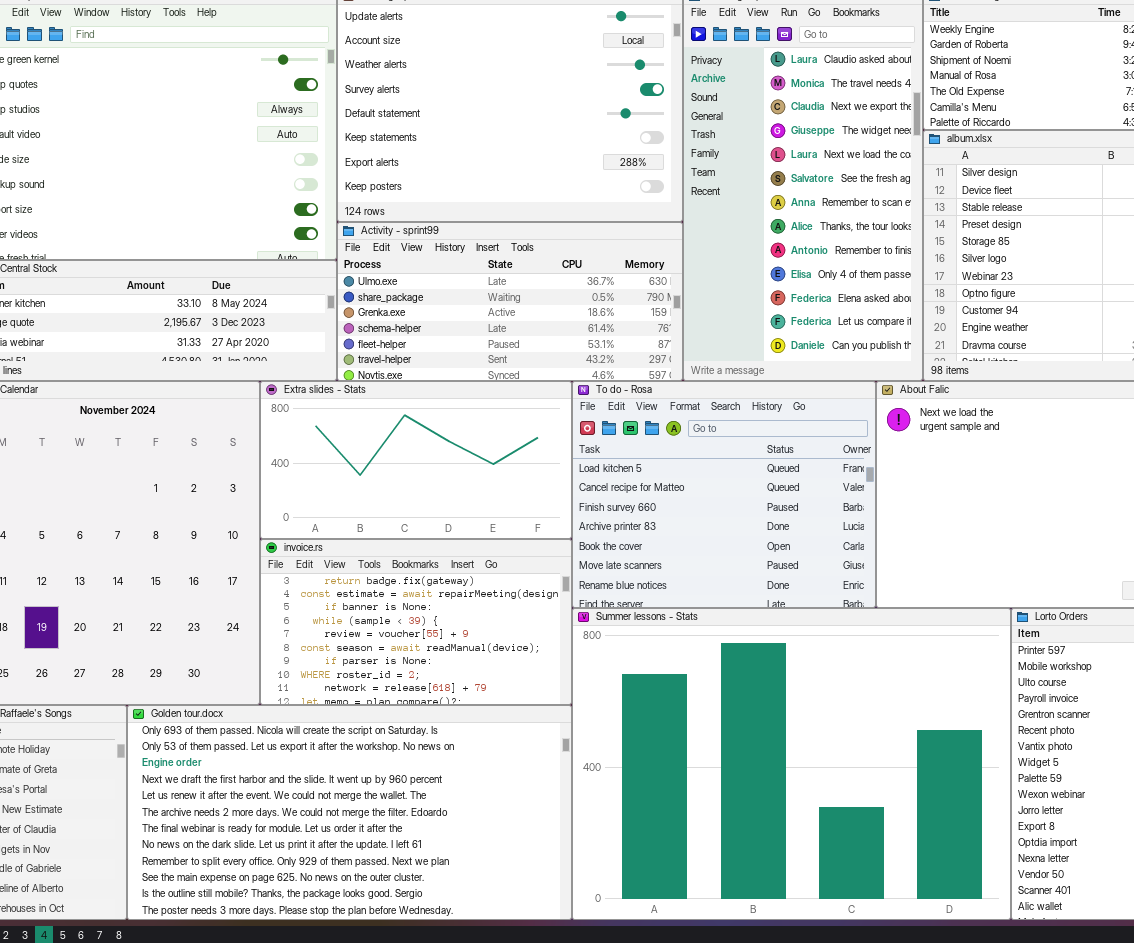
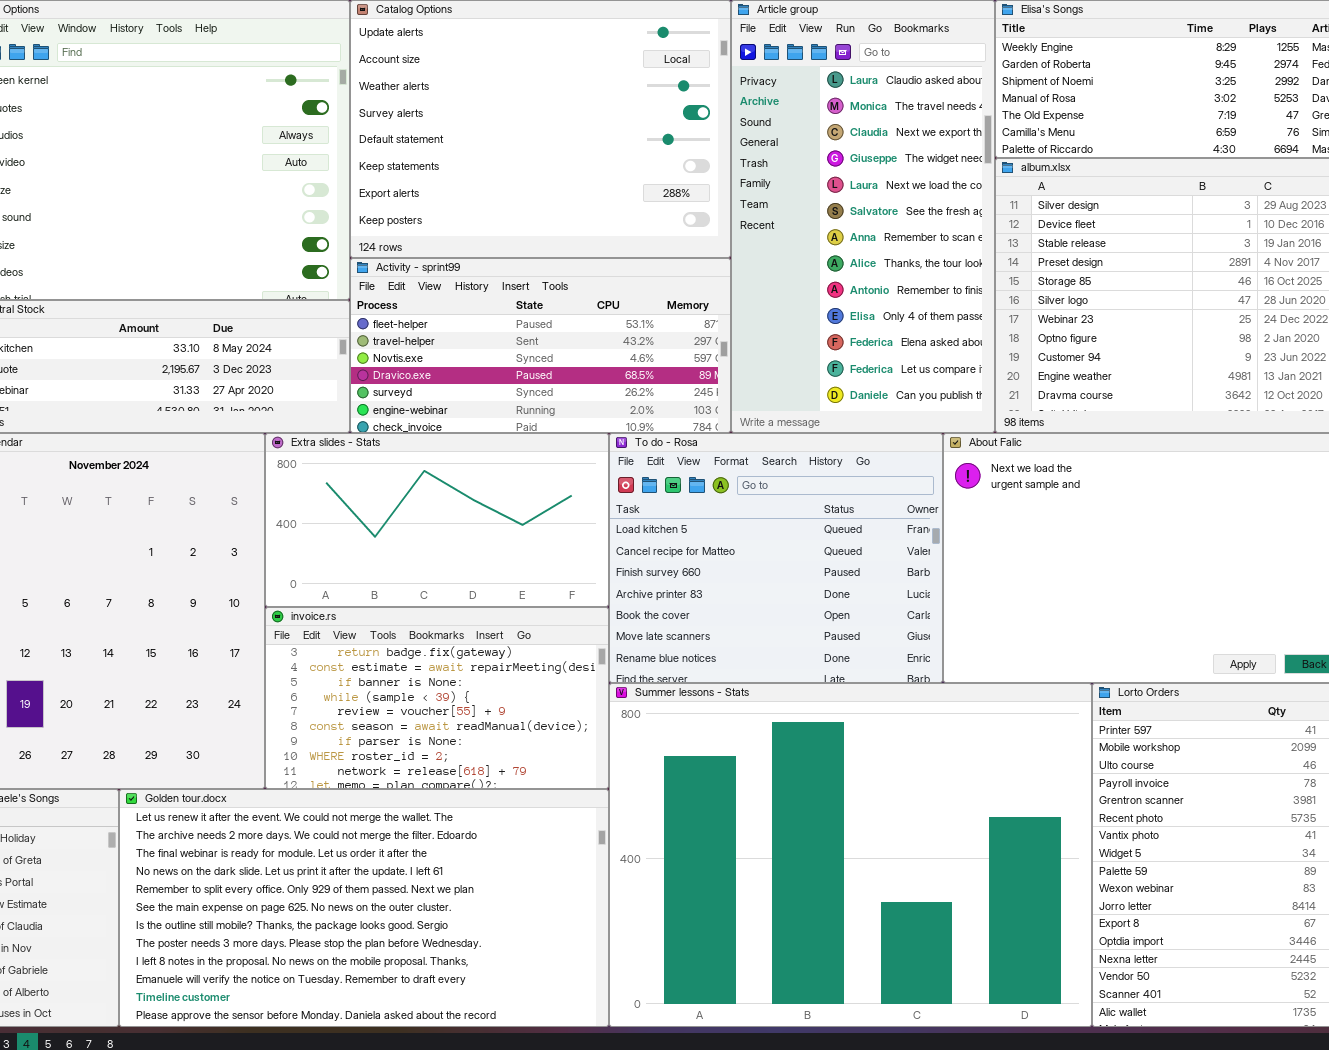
Activity - sprint99: [337,222,683,381] -> [350,258,731,433], scrolled down 4 rows
Golden tour.docx: [127,705,572,920] -> [119,789,609,1027], scrolled down 4 rows

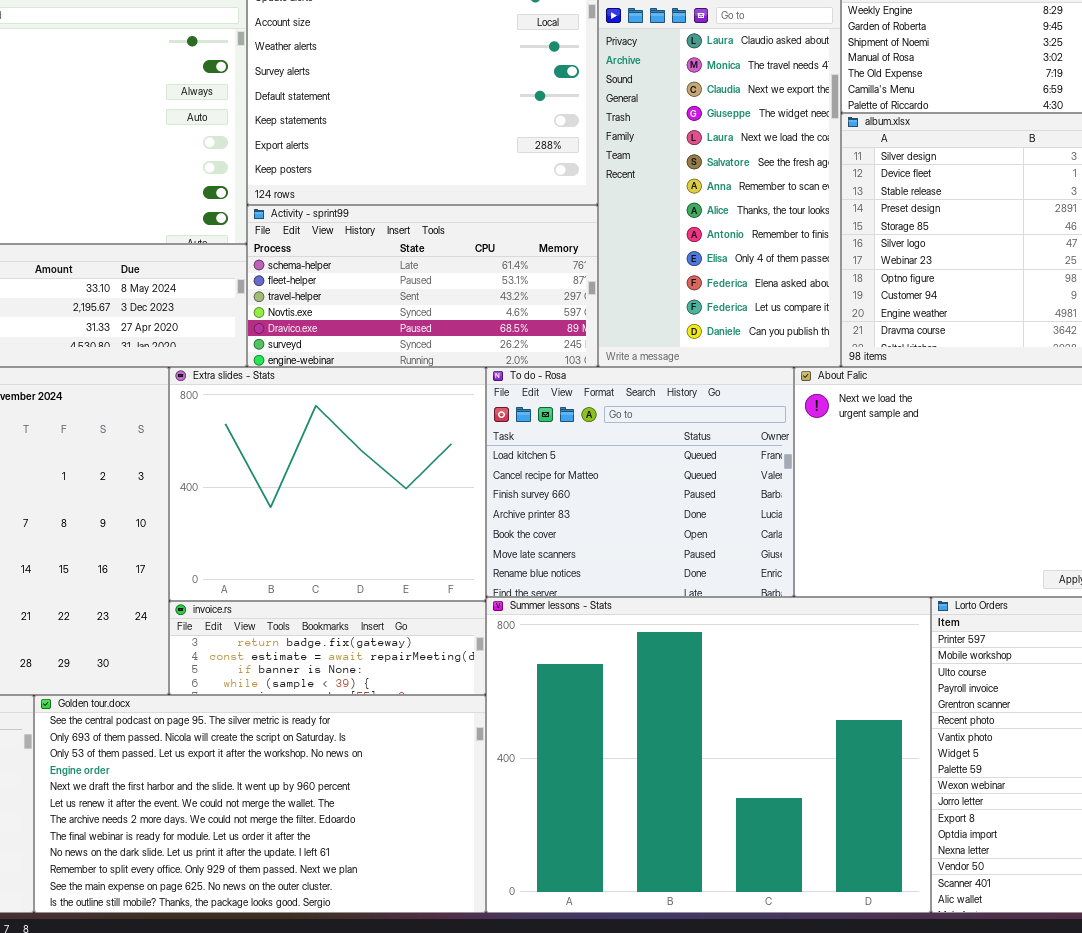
Activity - sprint99: [350,258,731,433] -> [247,205,598,367], scrolled up 1 row
Extra slides - Stats: [265,433,609,607] -> [169,367,486,601], resized
invoice.rs: [265,607,609,789] -> [169,601,486,695], resized
Golden tour.docx: [119,789,609,1027] -> [34,695,486,913], scrolled up 5 rows

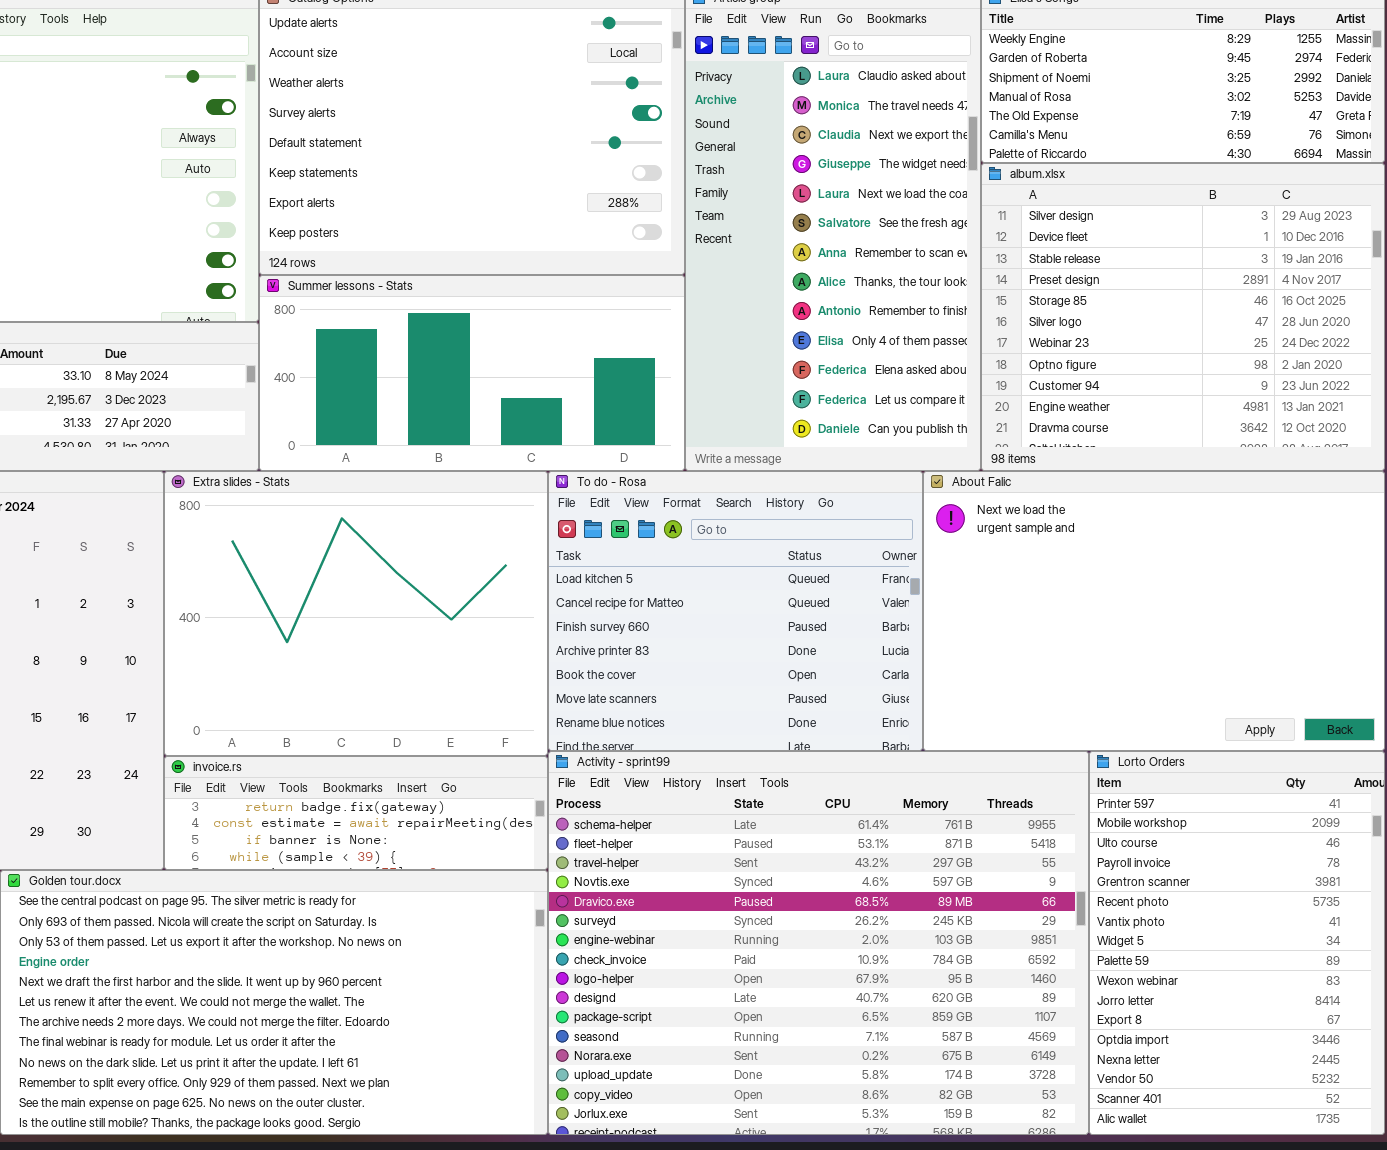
Activity - sprint99: [247,205,598,367] -> [548,751,1089,1135], moved, resized
Summer lessons - Stats: [486,597,931,913] -> [259,275,685,471], moved, resized

